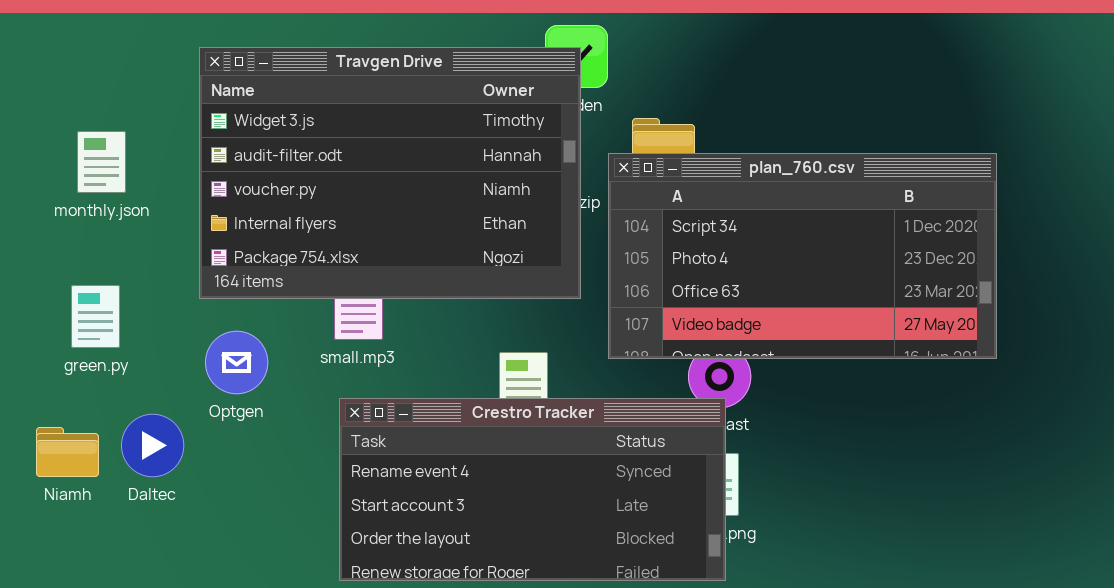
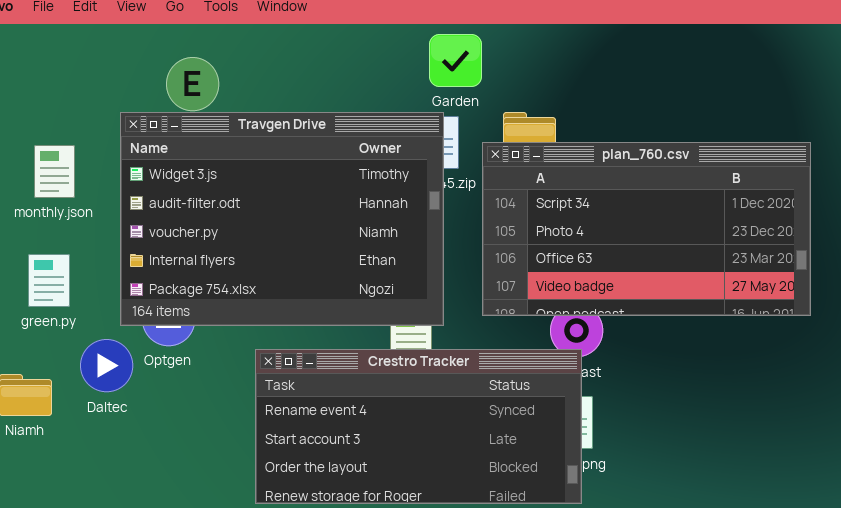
Travgen Drive: [199,47,581,299] -> [120,112,444,326], moved
monthly.json: [77,131,126,193] -> [34,145,75,198], moved
Daltec: [121,414,184,477] -> [80,339,133,392], moved

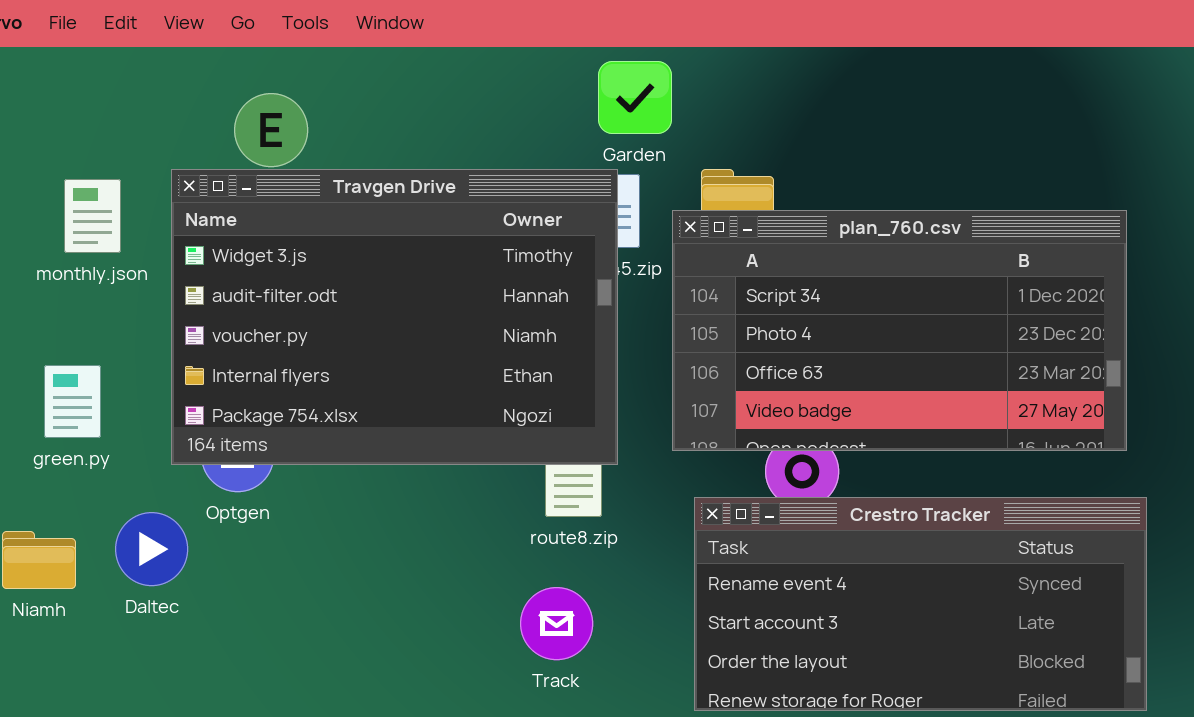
monthly.json: [34,145,75,198] -> [64,179,121,253], moved
Daltec: [80,339,133,392] -> [115,512,188,586], moved
Crestro Tracker: [255,349,582,504] -> [694,497,1147,711], moved

